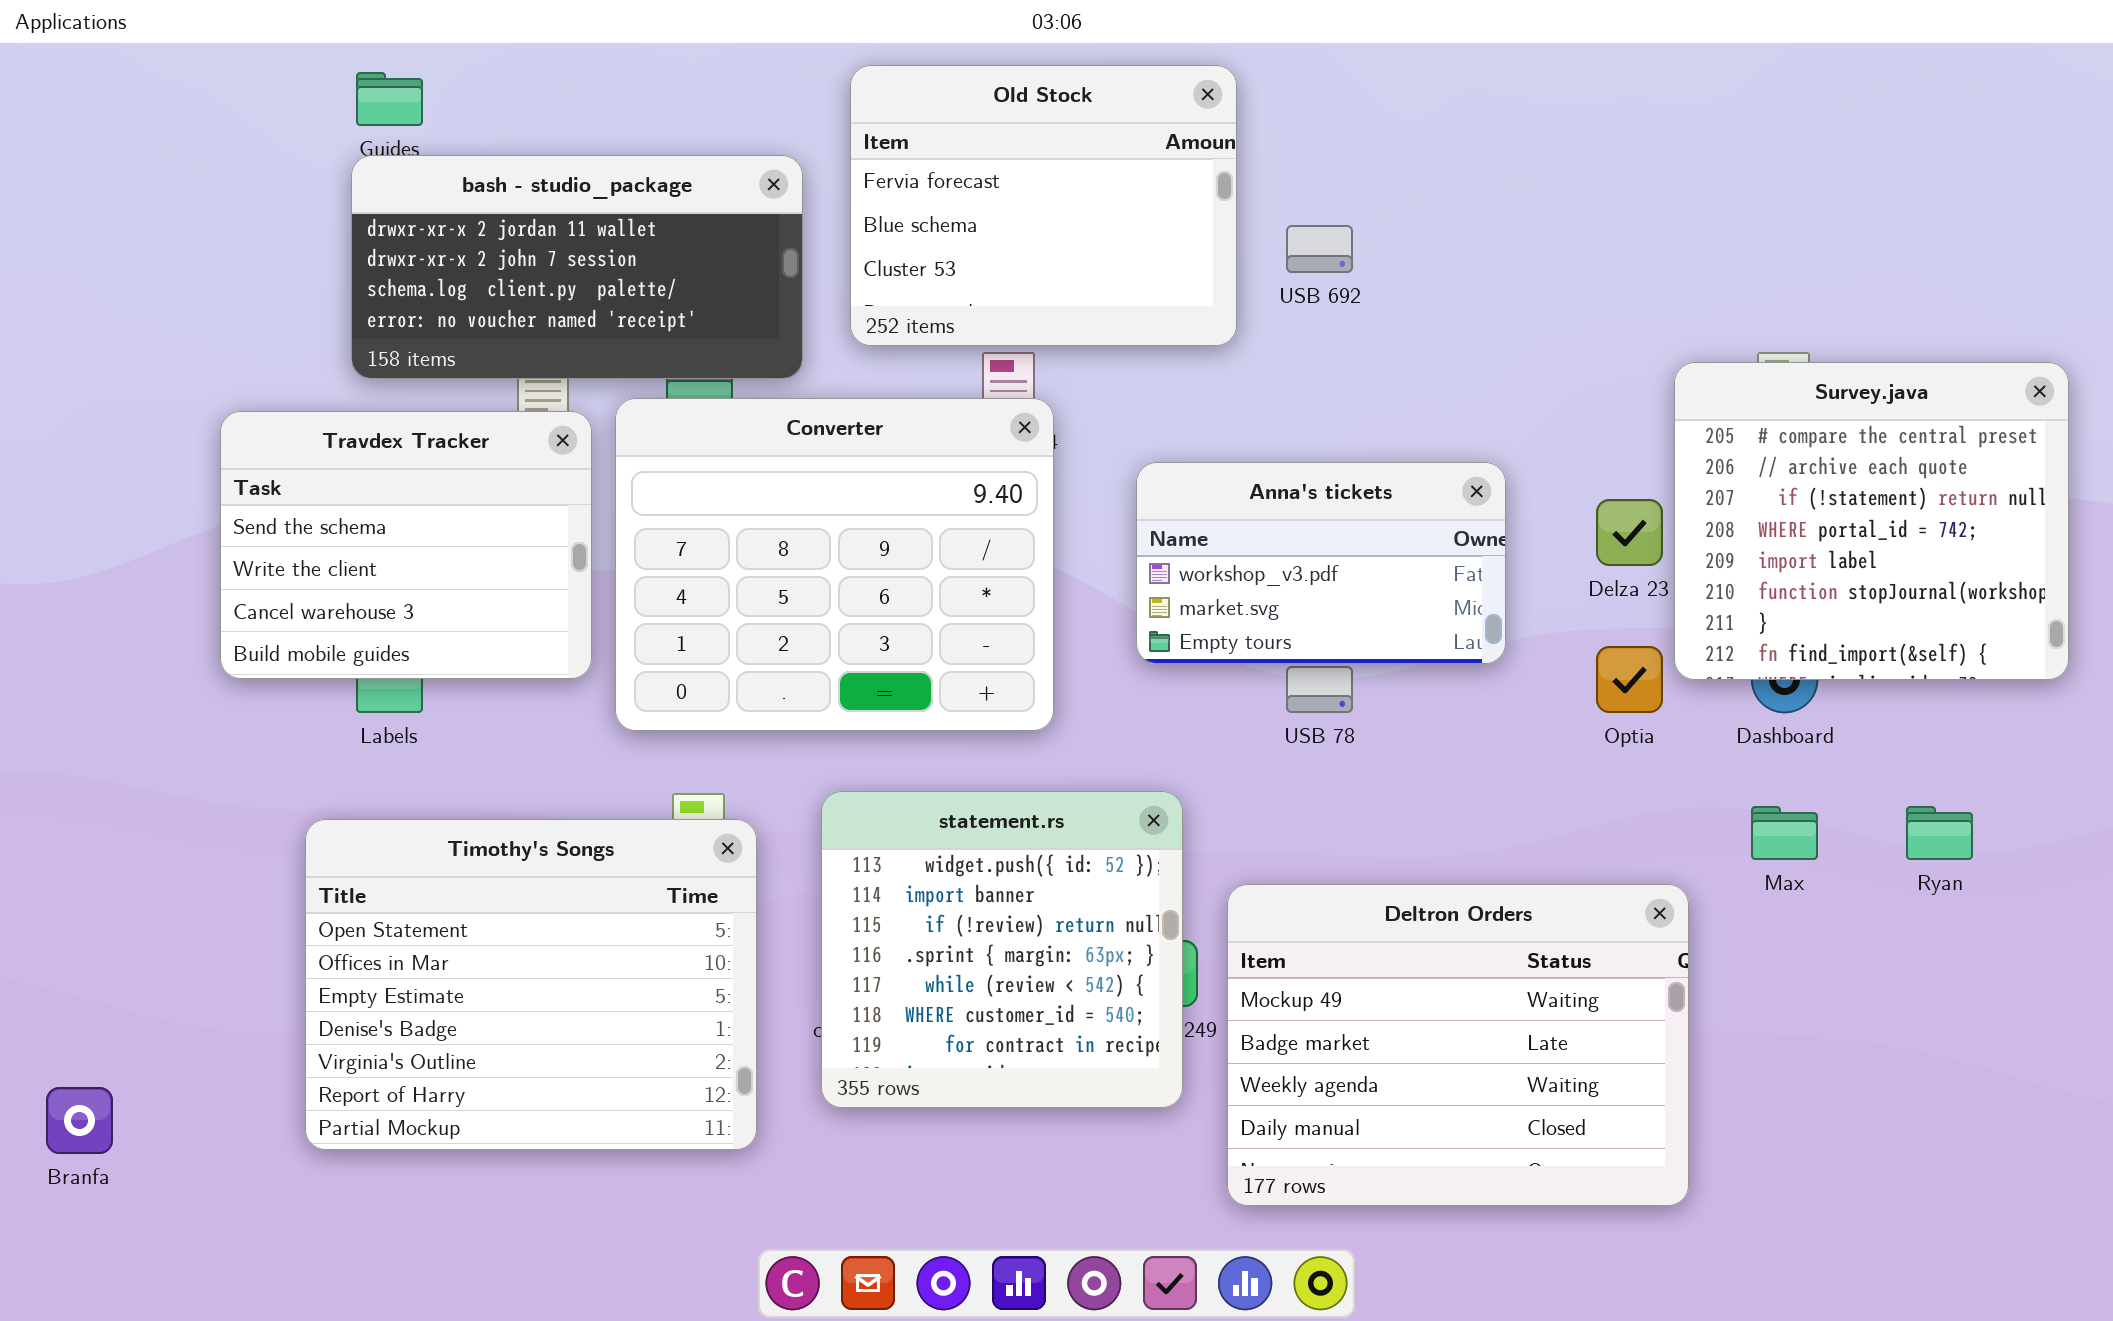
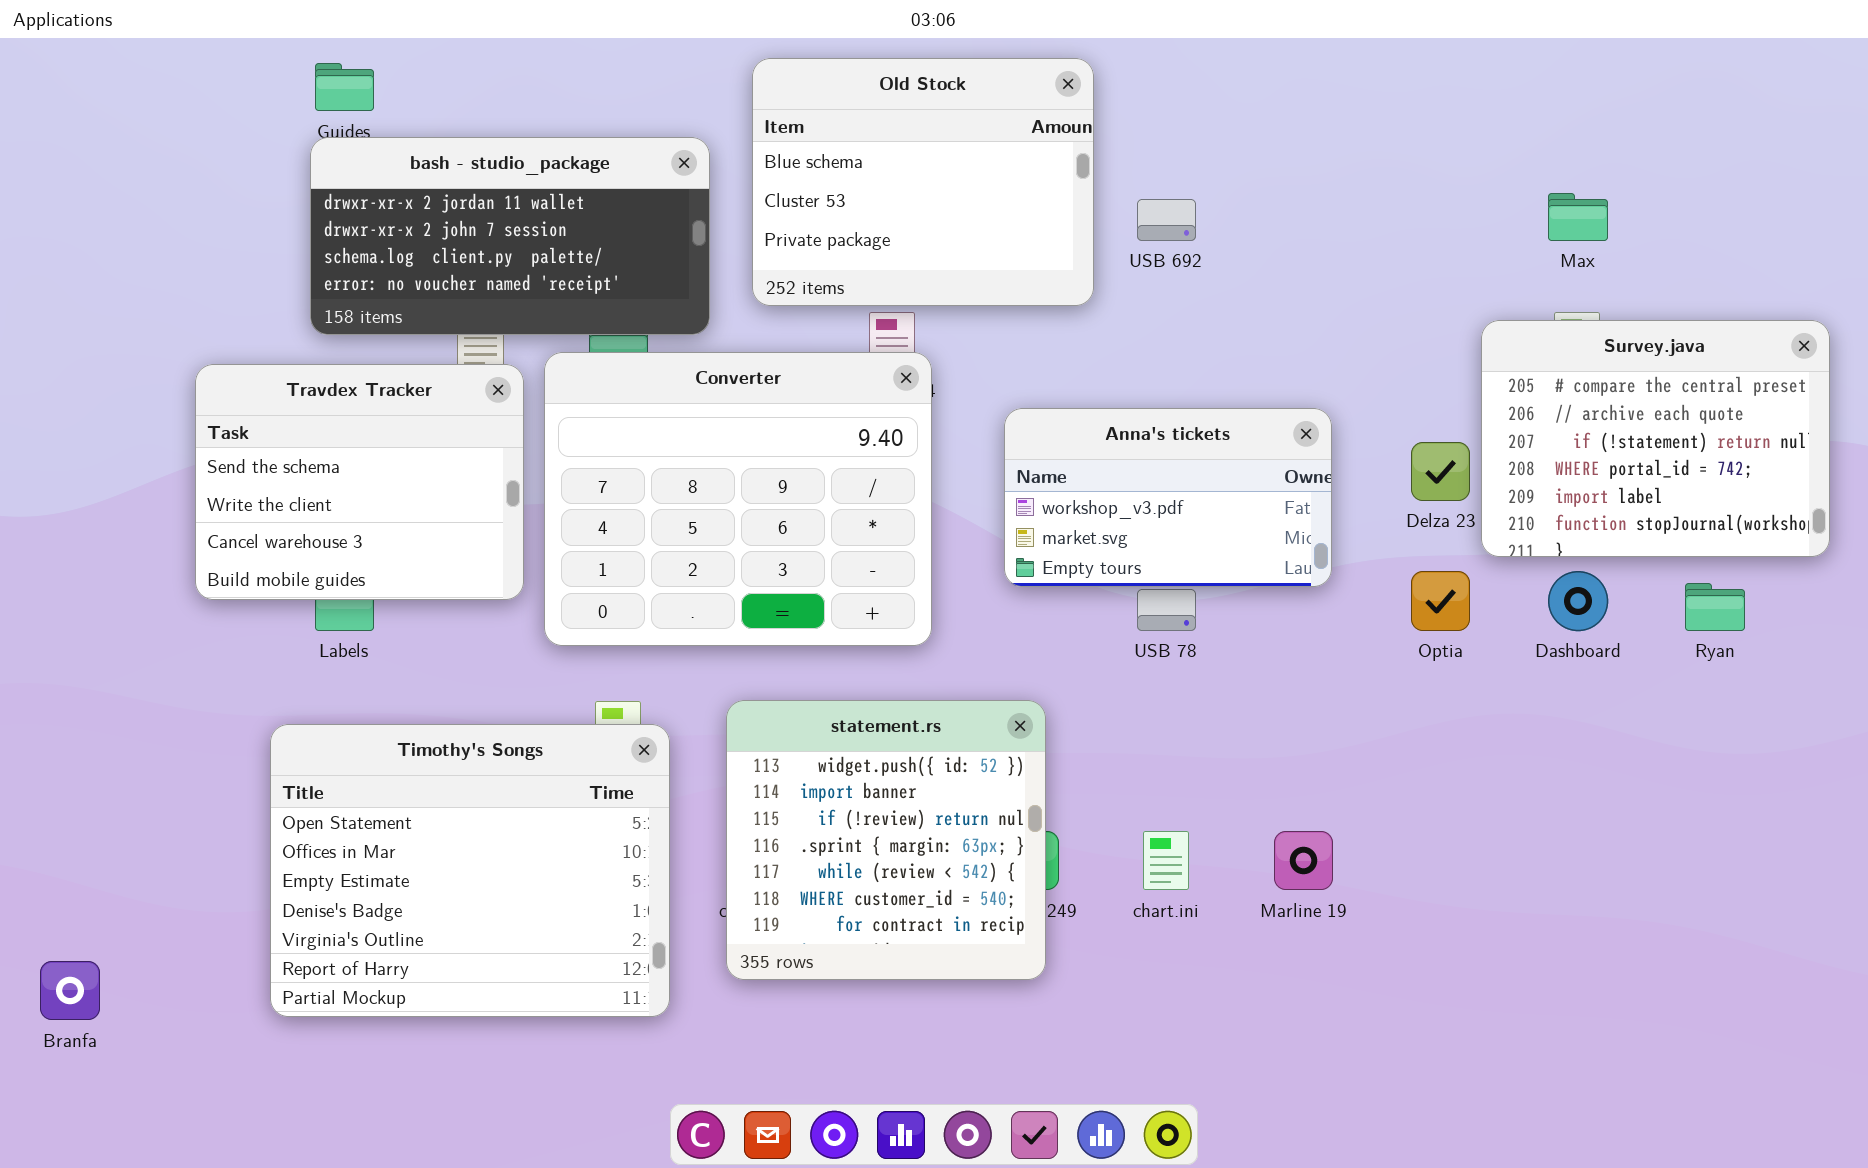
Old Stock: [850,65,1237,346] -> [752,58,1094,306], scrolled down 1 row
Survey.java: [1674,362,2069,680] -> [1481,320,1830,557], resized
Max: [1751,806,1818,860] -> [1548,193,1608,241], moved
Ryan: [1906,806,1973,860] -> [1685,583,1745,631], moved
Deltron Orders: [1227,884,1689,1206] -> none, closed

